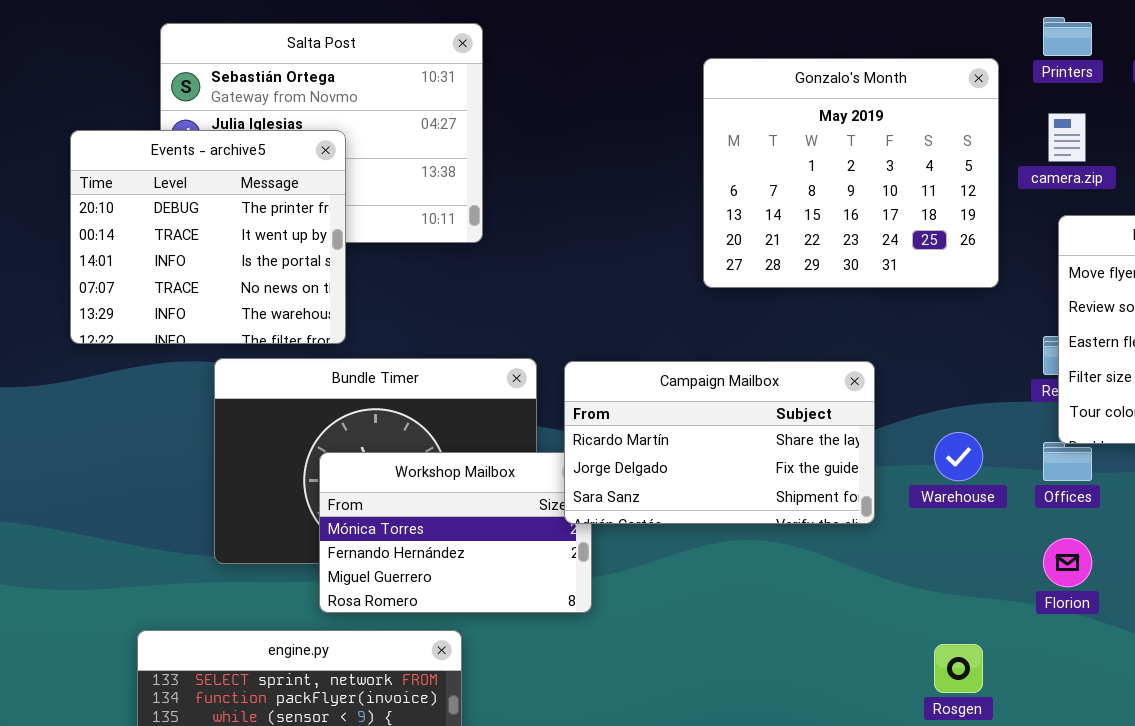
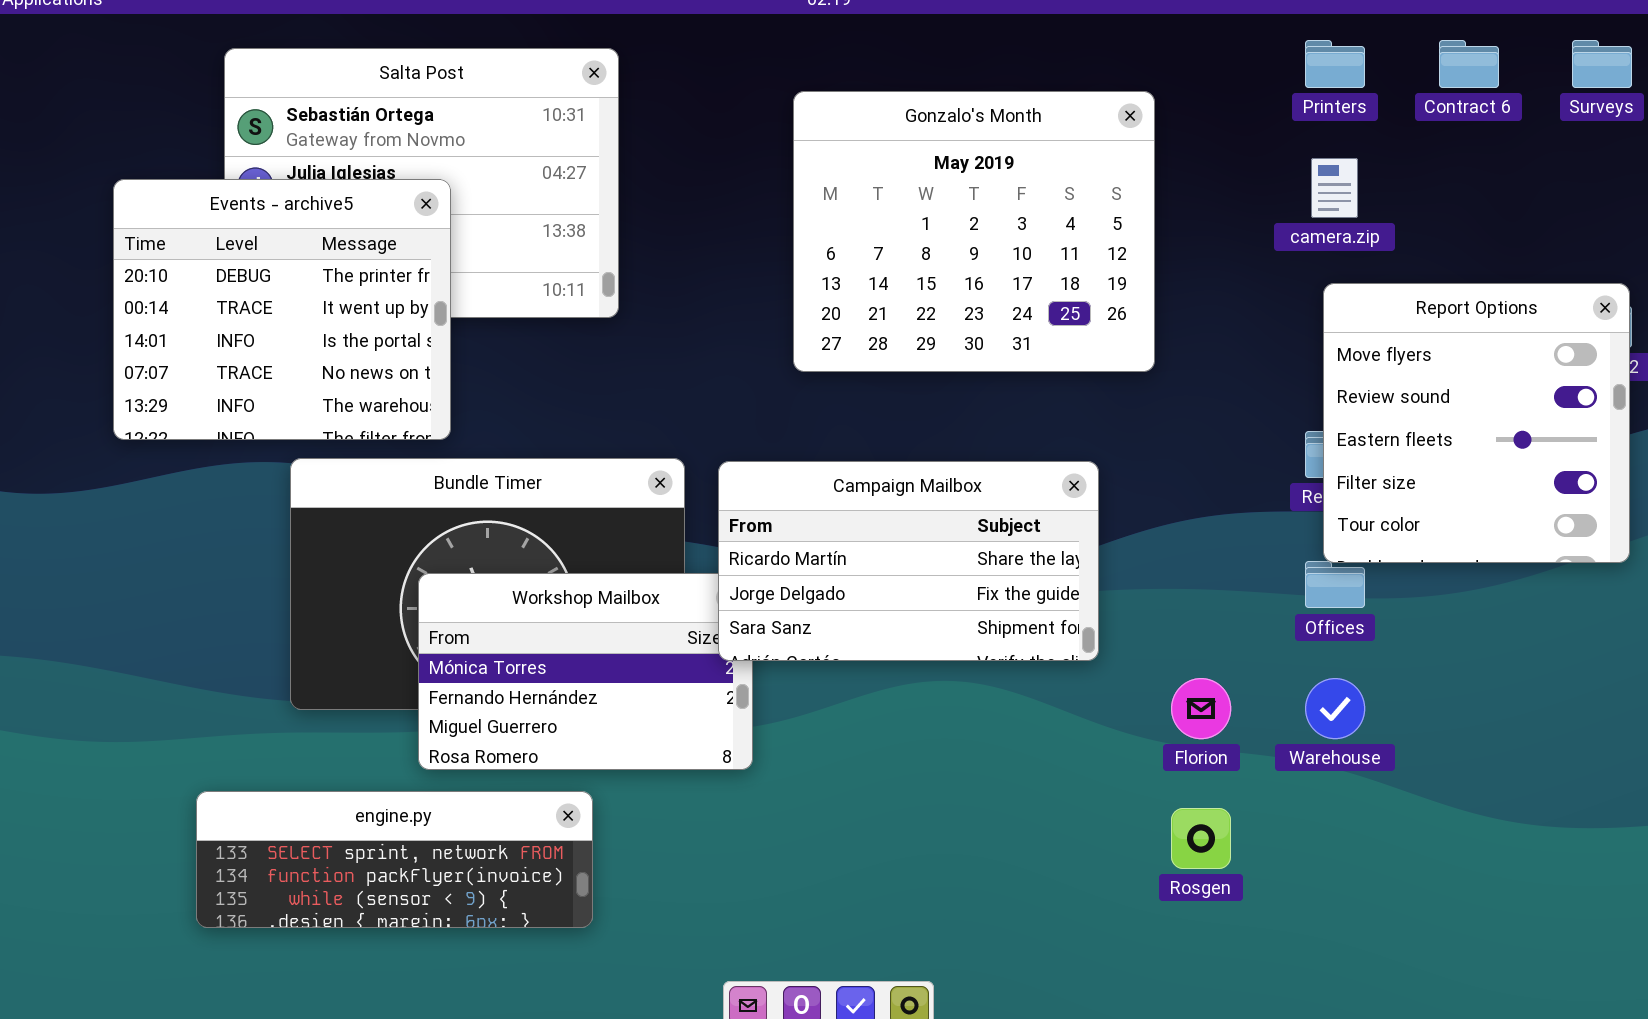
Gonzalo's Month: [703,58,999,288] -> [793,91,1155,372], moved
Warehouse: [934,432,983,481] -> [1305,678,1365,739], moved
Florion: [1043,538,1092,587] -> [1171,678,1231,739], moved

